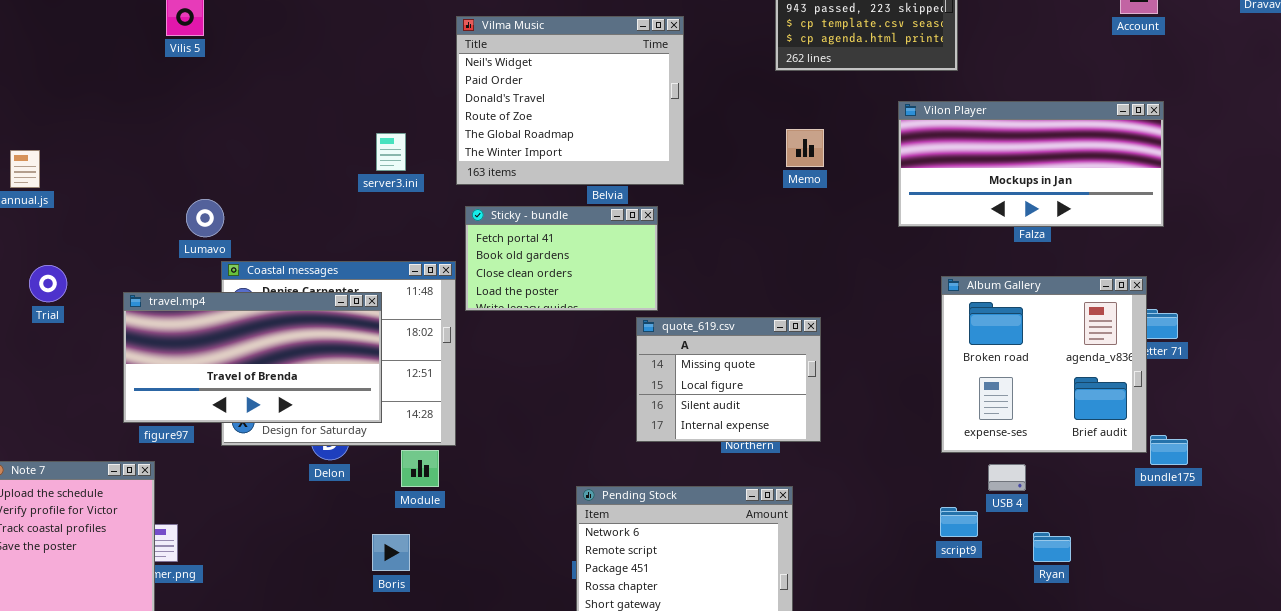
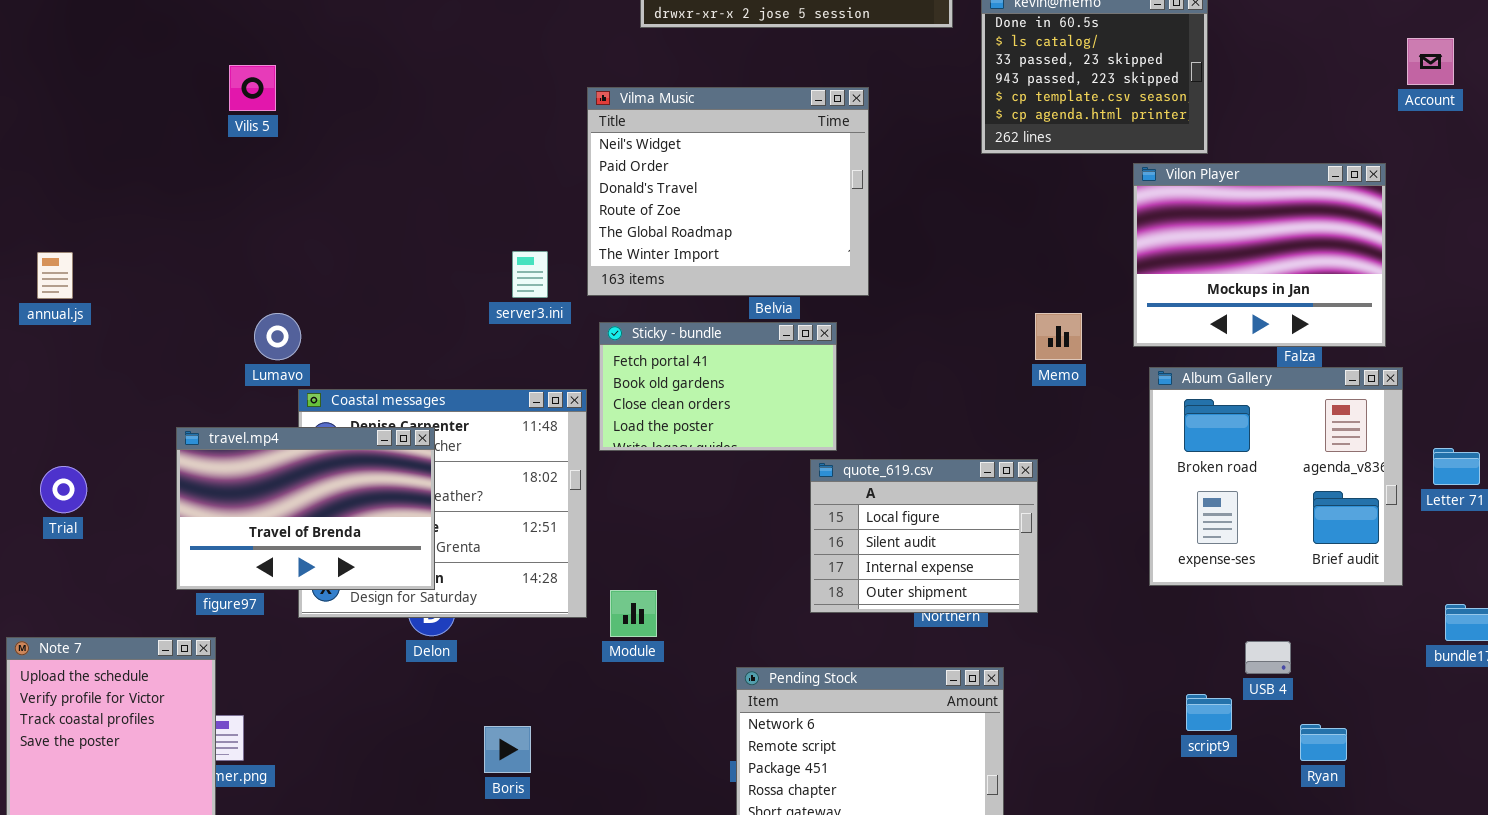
Vilon Player: [898,101,1164,227] -> [1133,163,1386,347], resized
Memo: [786,129,824,167] -> [1035,313,1082,360], moved
server3.ini: [376,133,406,171] -> [512,251,548,298], moved
Trial: [29,265,67,302] -> [40,466,87,513], moved
Album Gallery: [941,276,1147,453] -> [1149,367,1403,586], moved
travel.mp4: [123,292,382,423] -> [176,427,435,590], resized
quote_619.csv: [636,317,821,442] -> [810,459,1038,613], scrolled down 1 row
Module: [401,450,439,487] -> [610,590,657,637], moved

